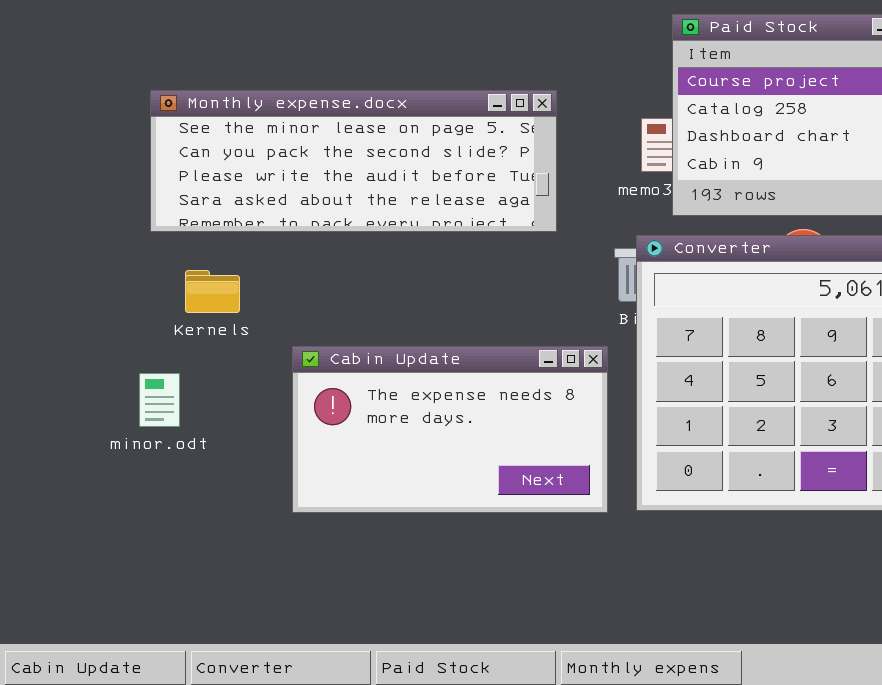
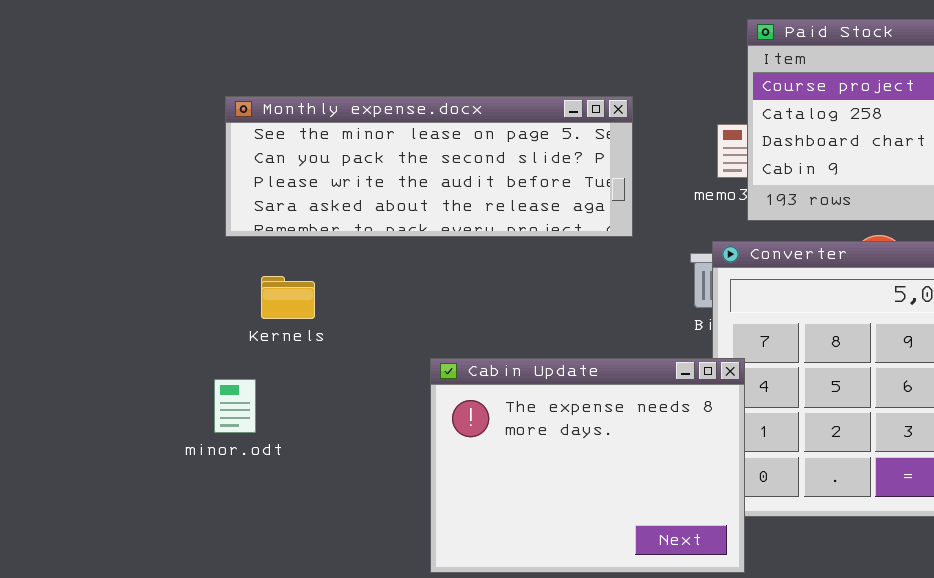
Cabin Update: [292,346,608,513] -> [430,358,745,573], moved, resized

